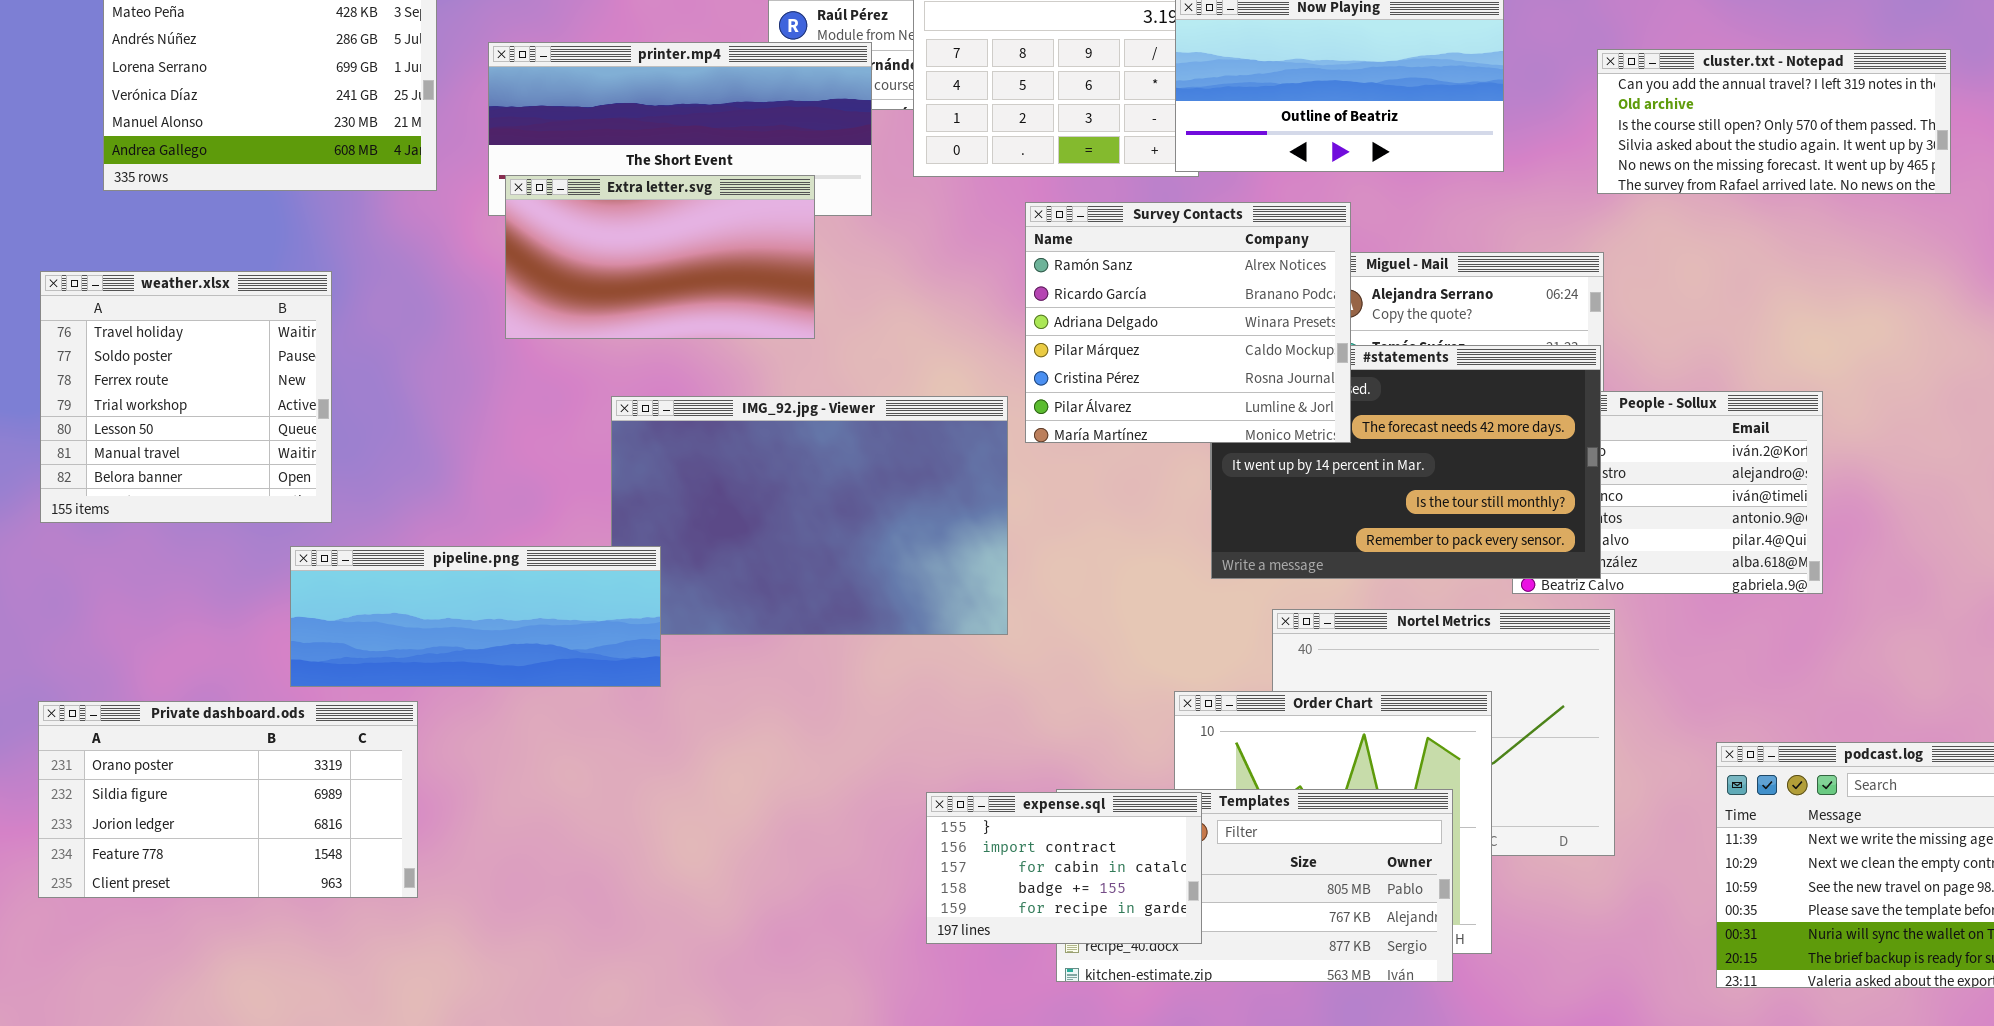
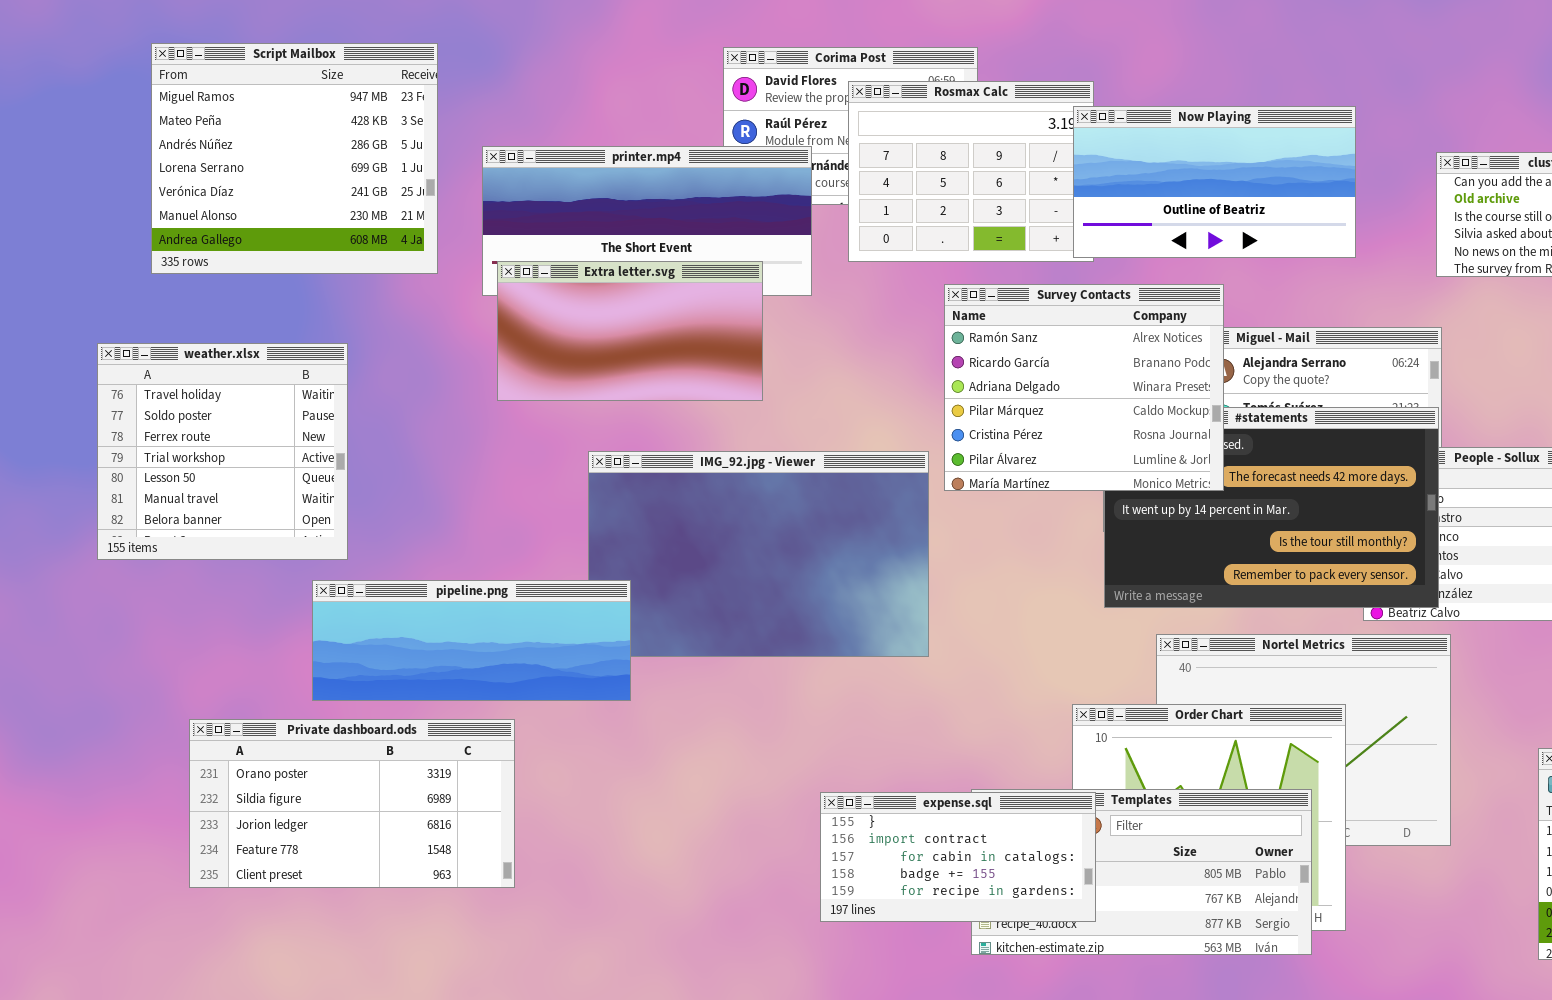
Private dashboard.ods: [38,701,418,898] -> [189,719,515,888], moved
expense.sql: [926,792,1202,944] -> [820,792,1096,922], resized

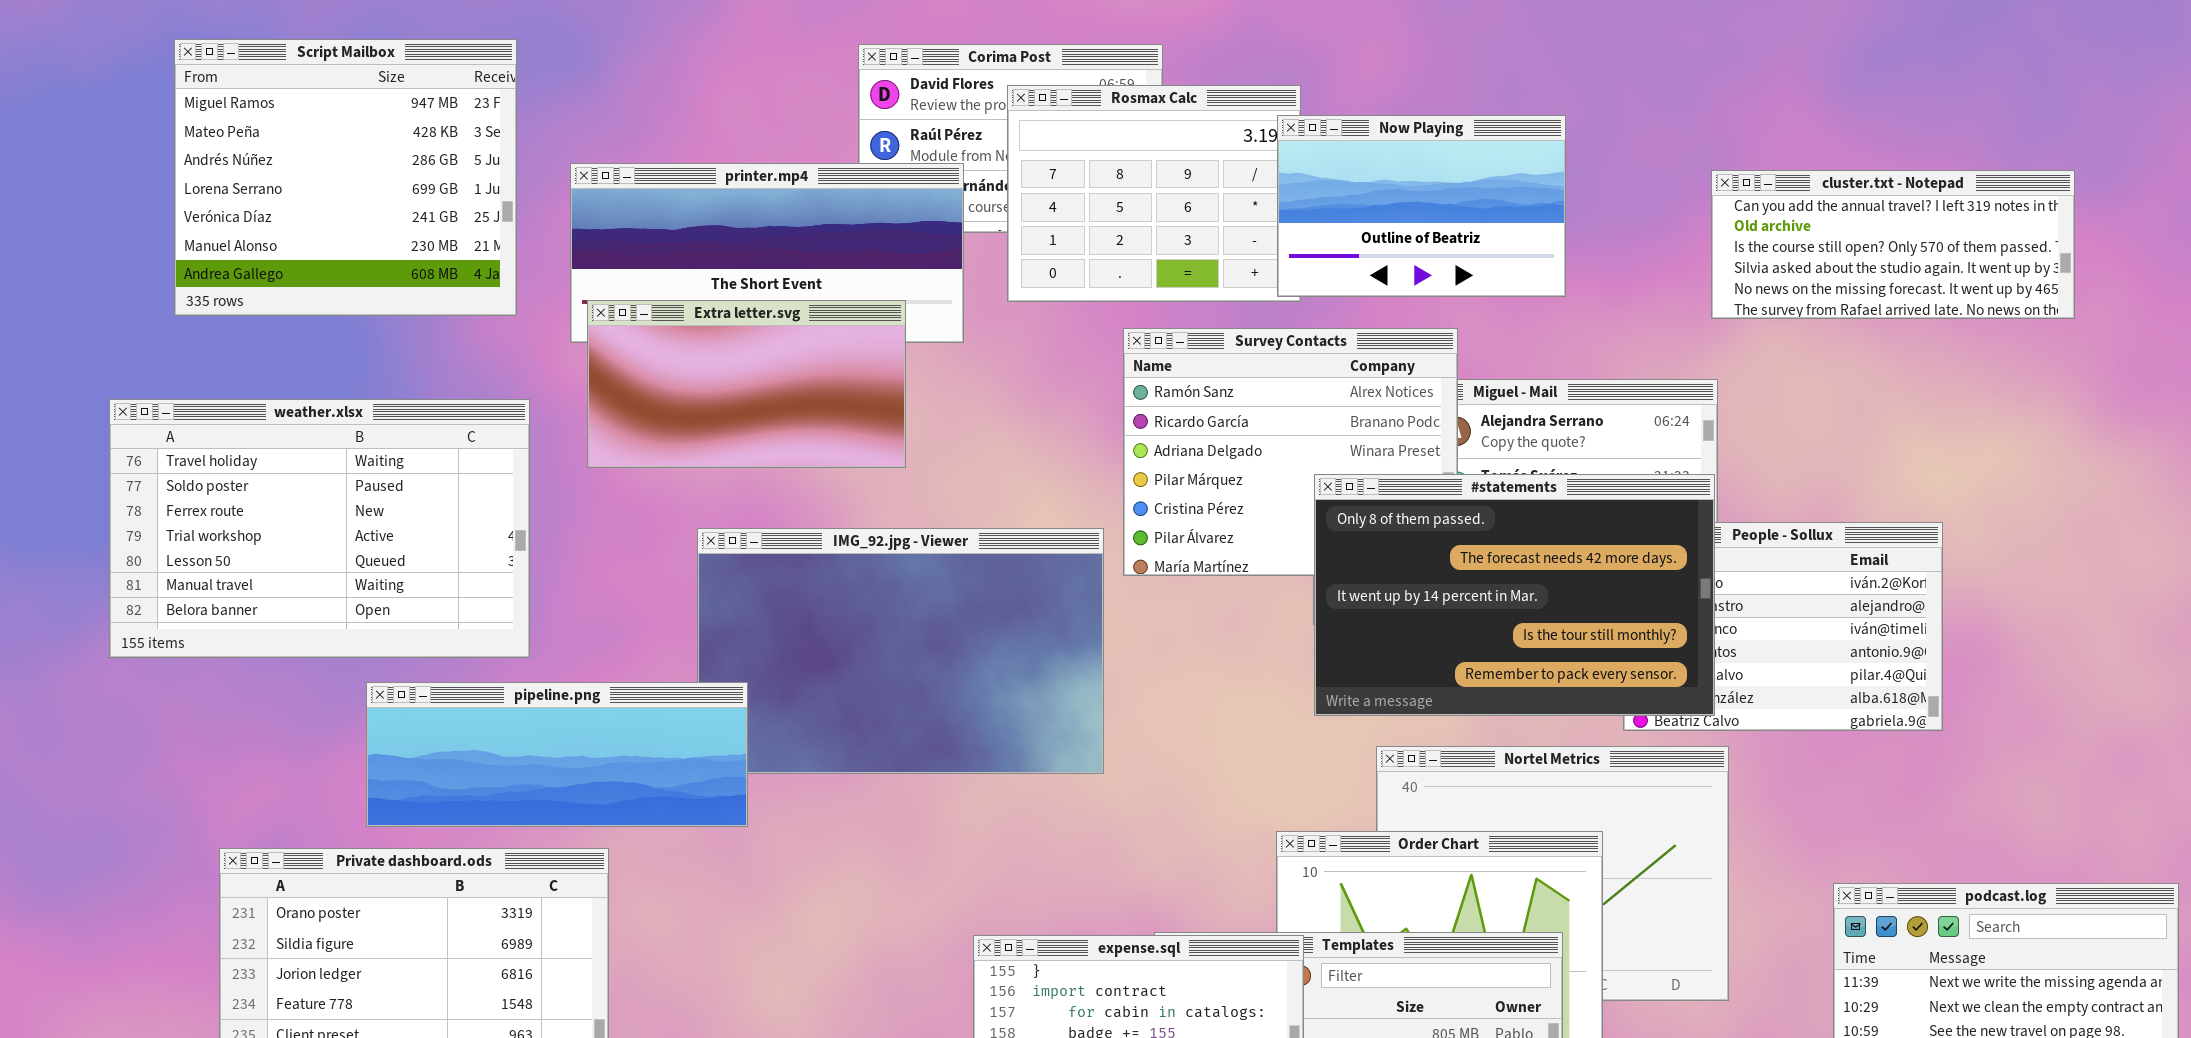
Now Playing: [1073,106,1356,258] -> [1277,115,1566,297], resized
weather.xlsx: [97,343,348,560] -> [109,399,530,658], resized
#statements: [1104,407,1439,608] -> [1314,474,1715,716], raised

